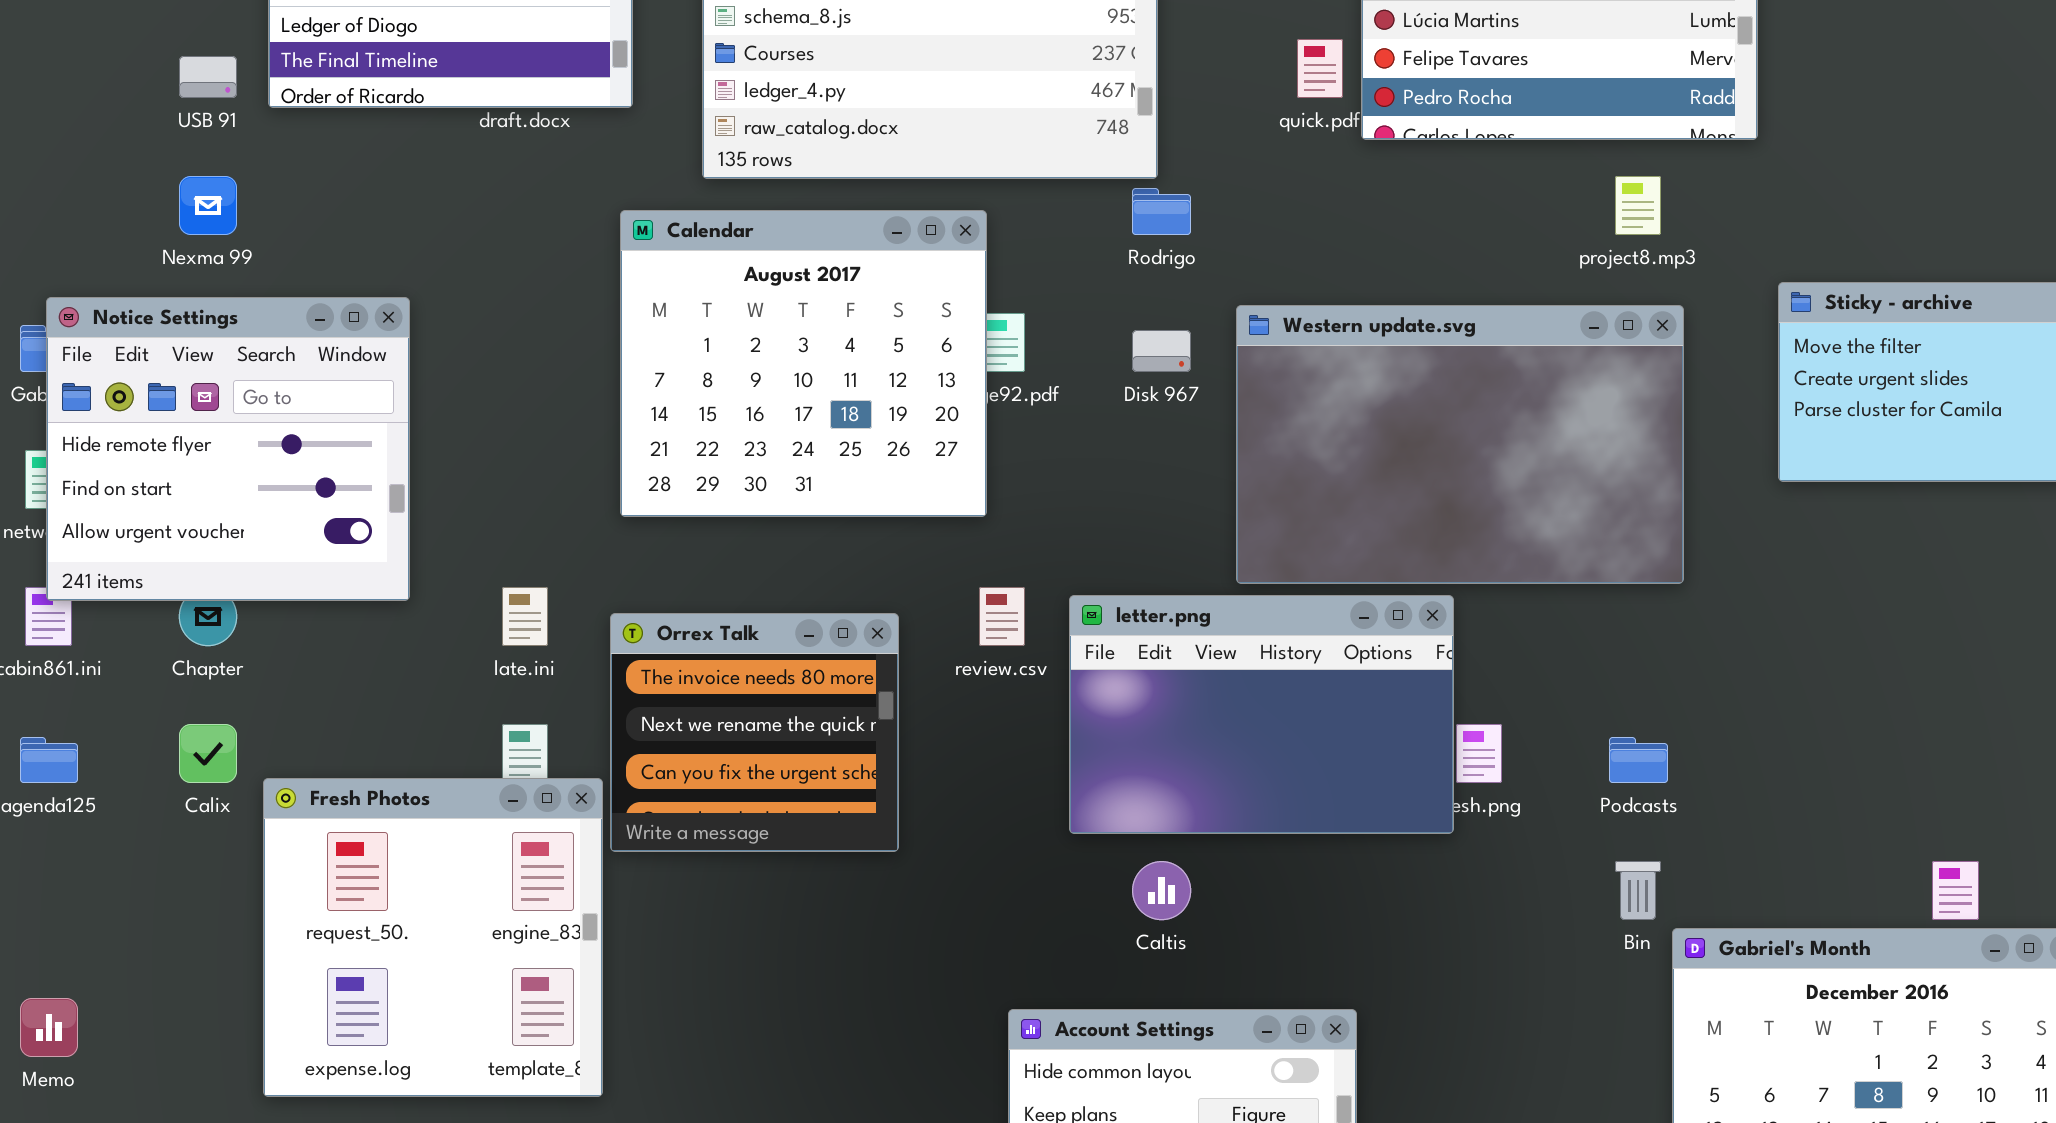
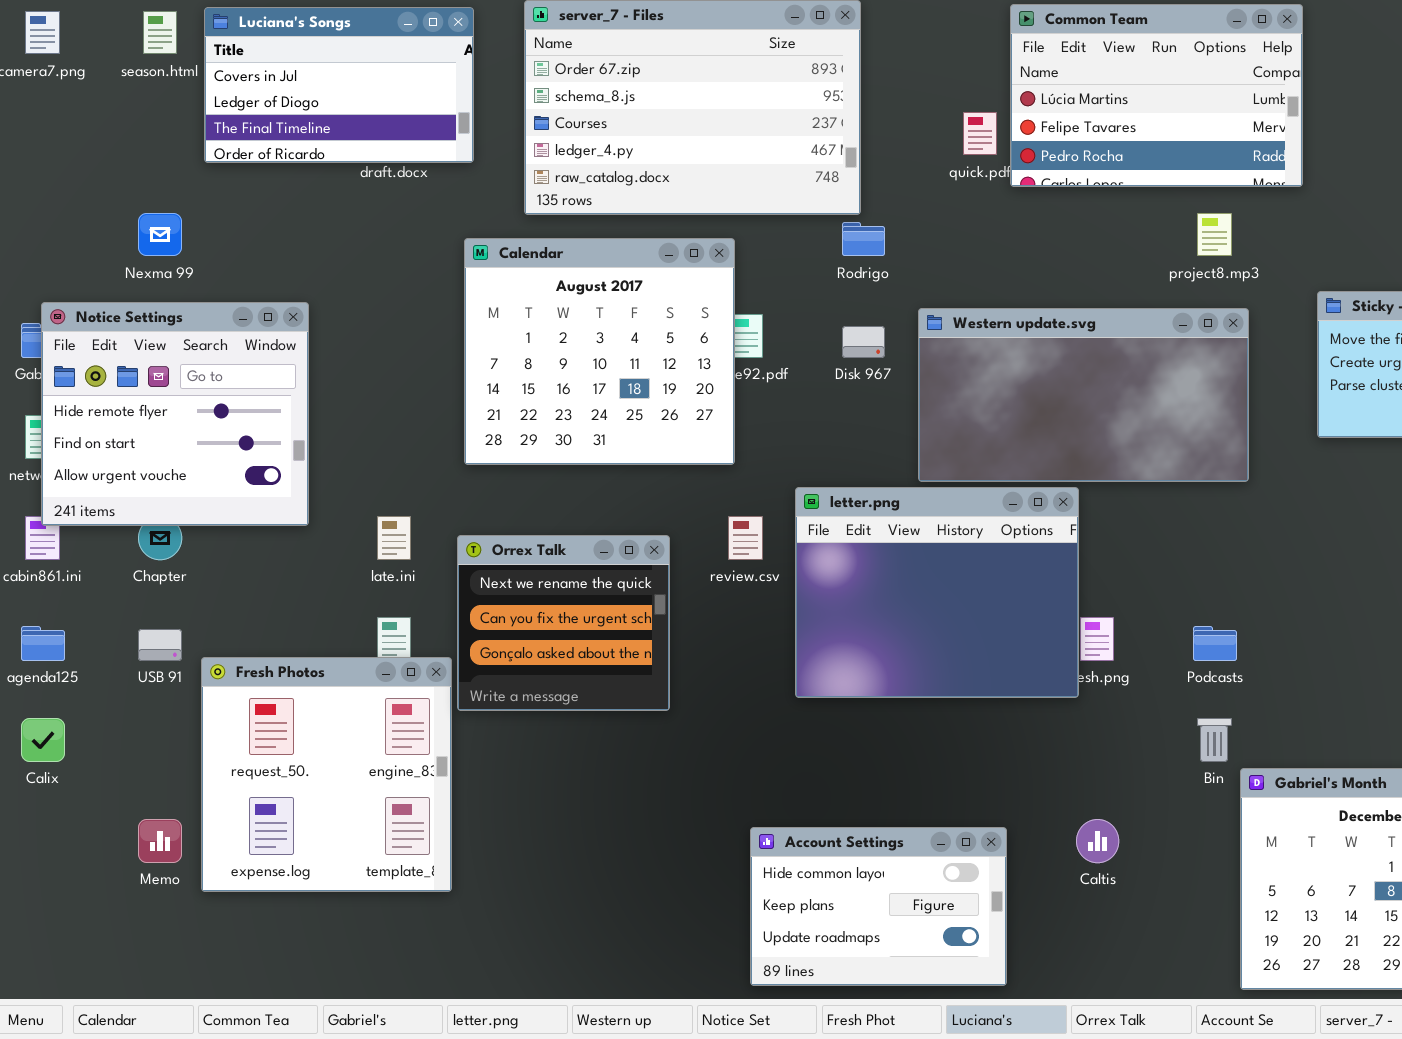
USB 91: [179,56,237,98] -> [138,629,182,661], moved
Western update.svg: [1236,305,1684,584] -> [918,308,1249,482], resized
letter.png: [1069,595,1454,834] -> [795,487,1079,698], resized
Orrex Talk: [610,613,899,852] -> [457,535,670,711], scrolled down 1 row
Calix: [179,724,237,783] -> [21,718,65,762], moved
Caltis: [1132,861,1191,920] -> [1076,819,1119,863], moved
Memo: [20,998,78,1057] -> [138,819,182,863], moved

